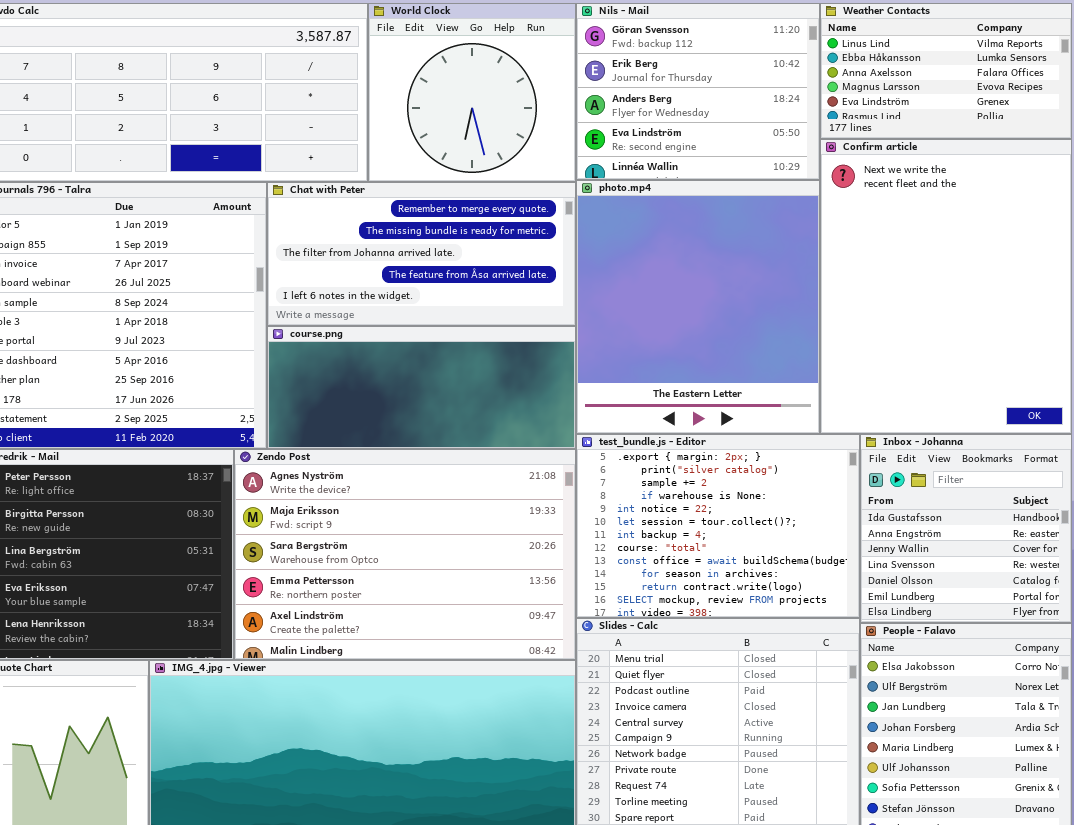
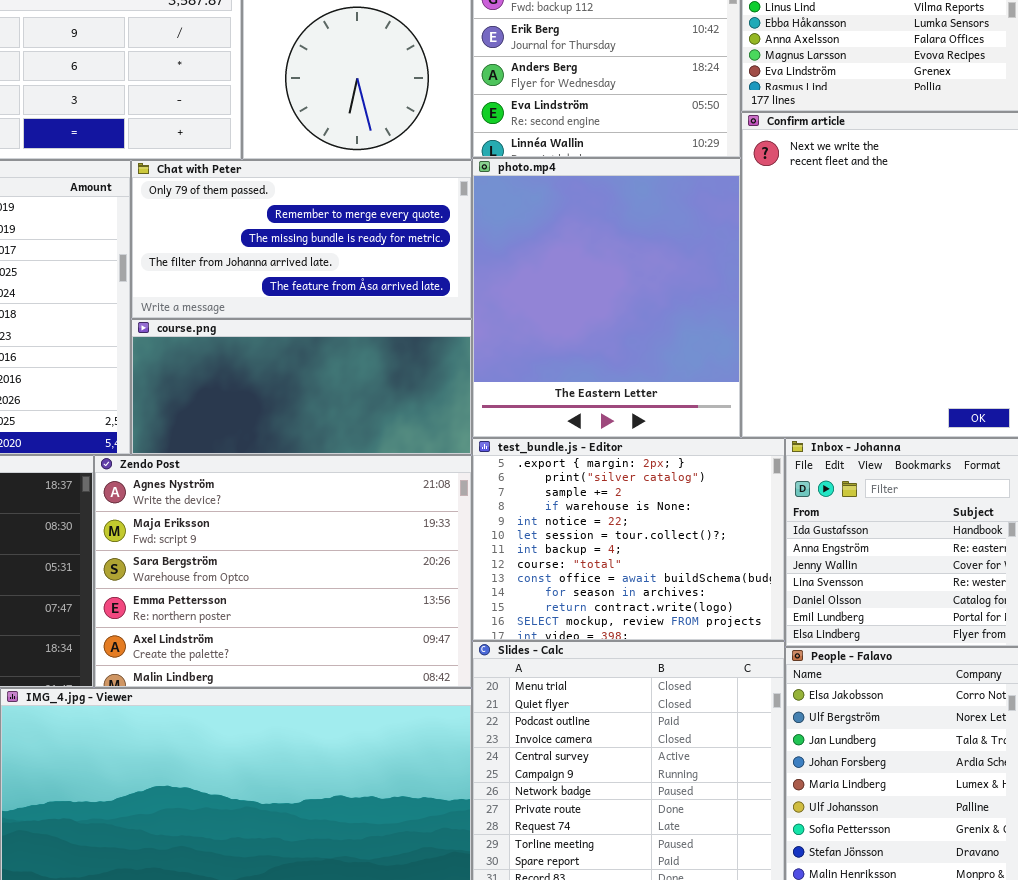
Chat with Peter: [267,182,576,326] -> [131,160,472,319], scrolled up 1 row

